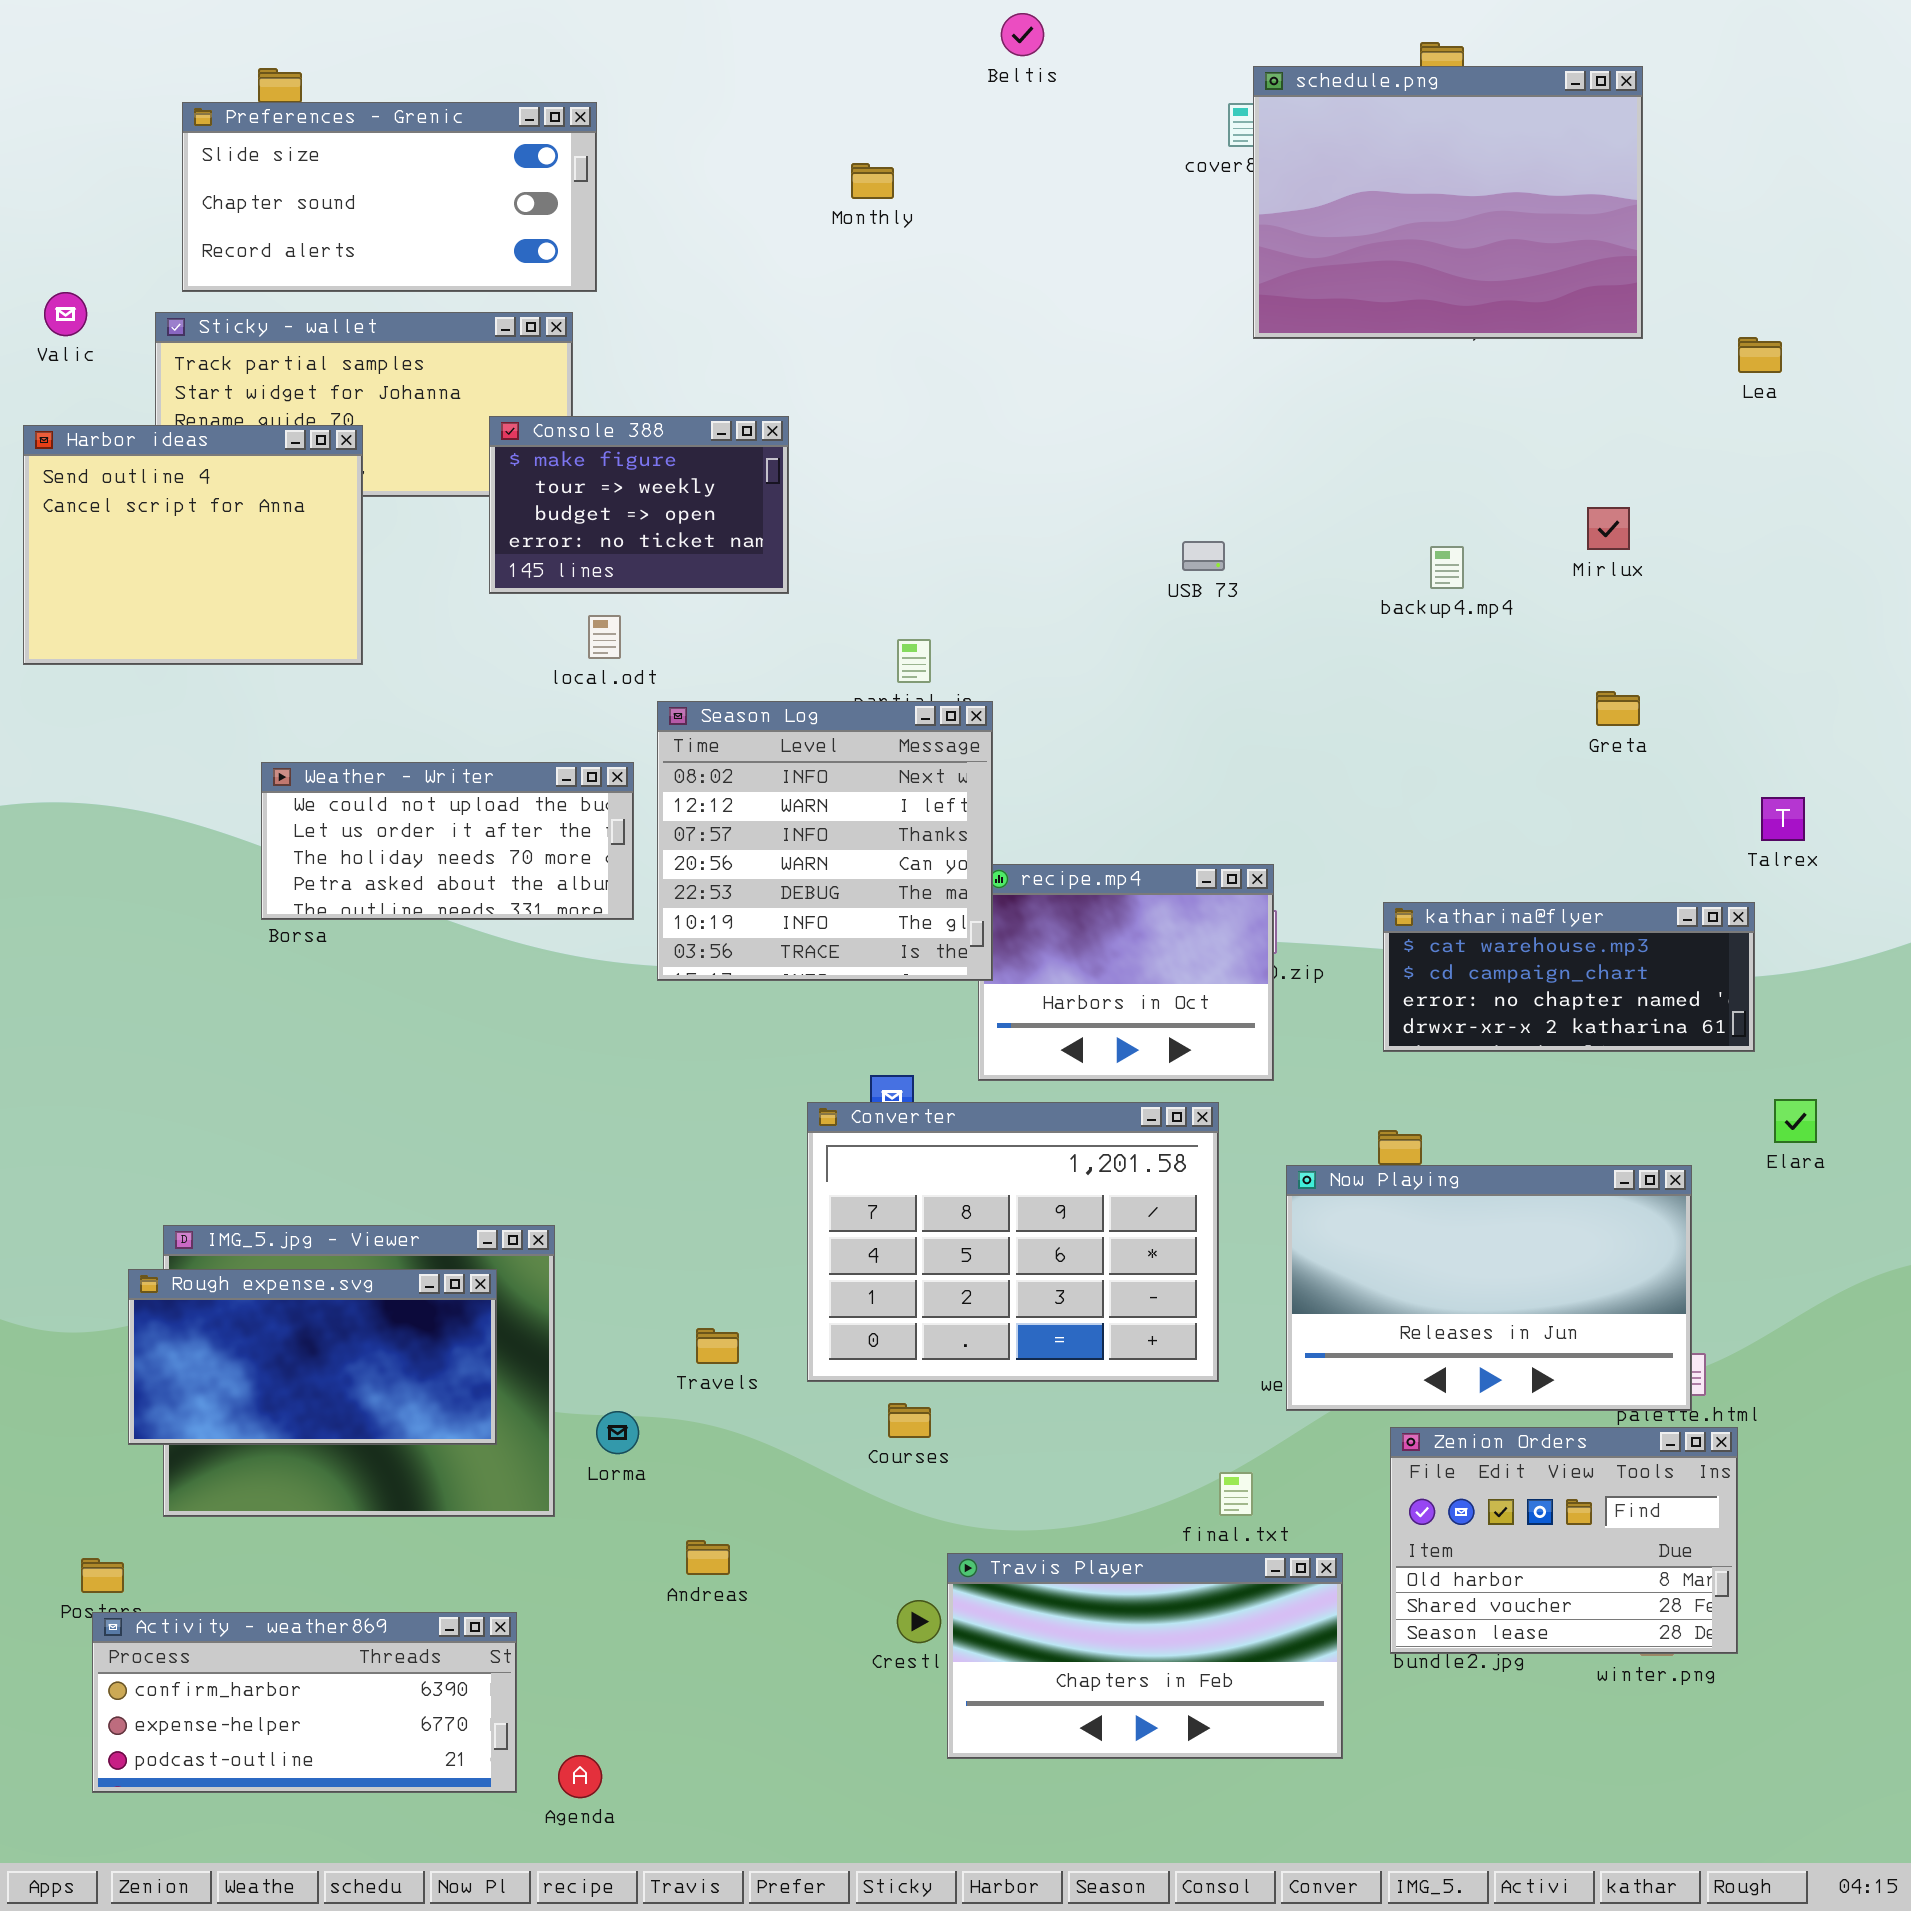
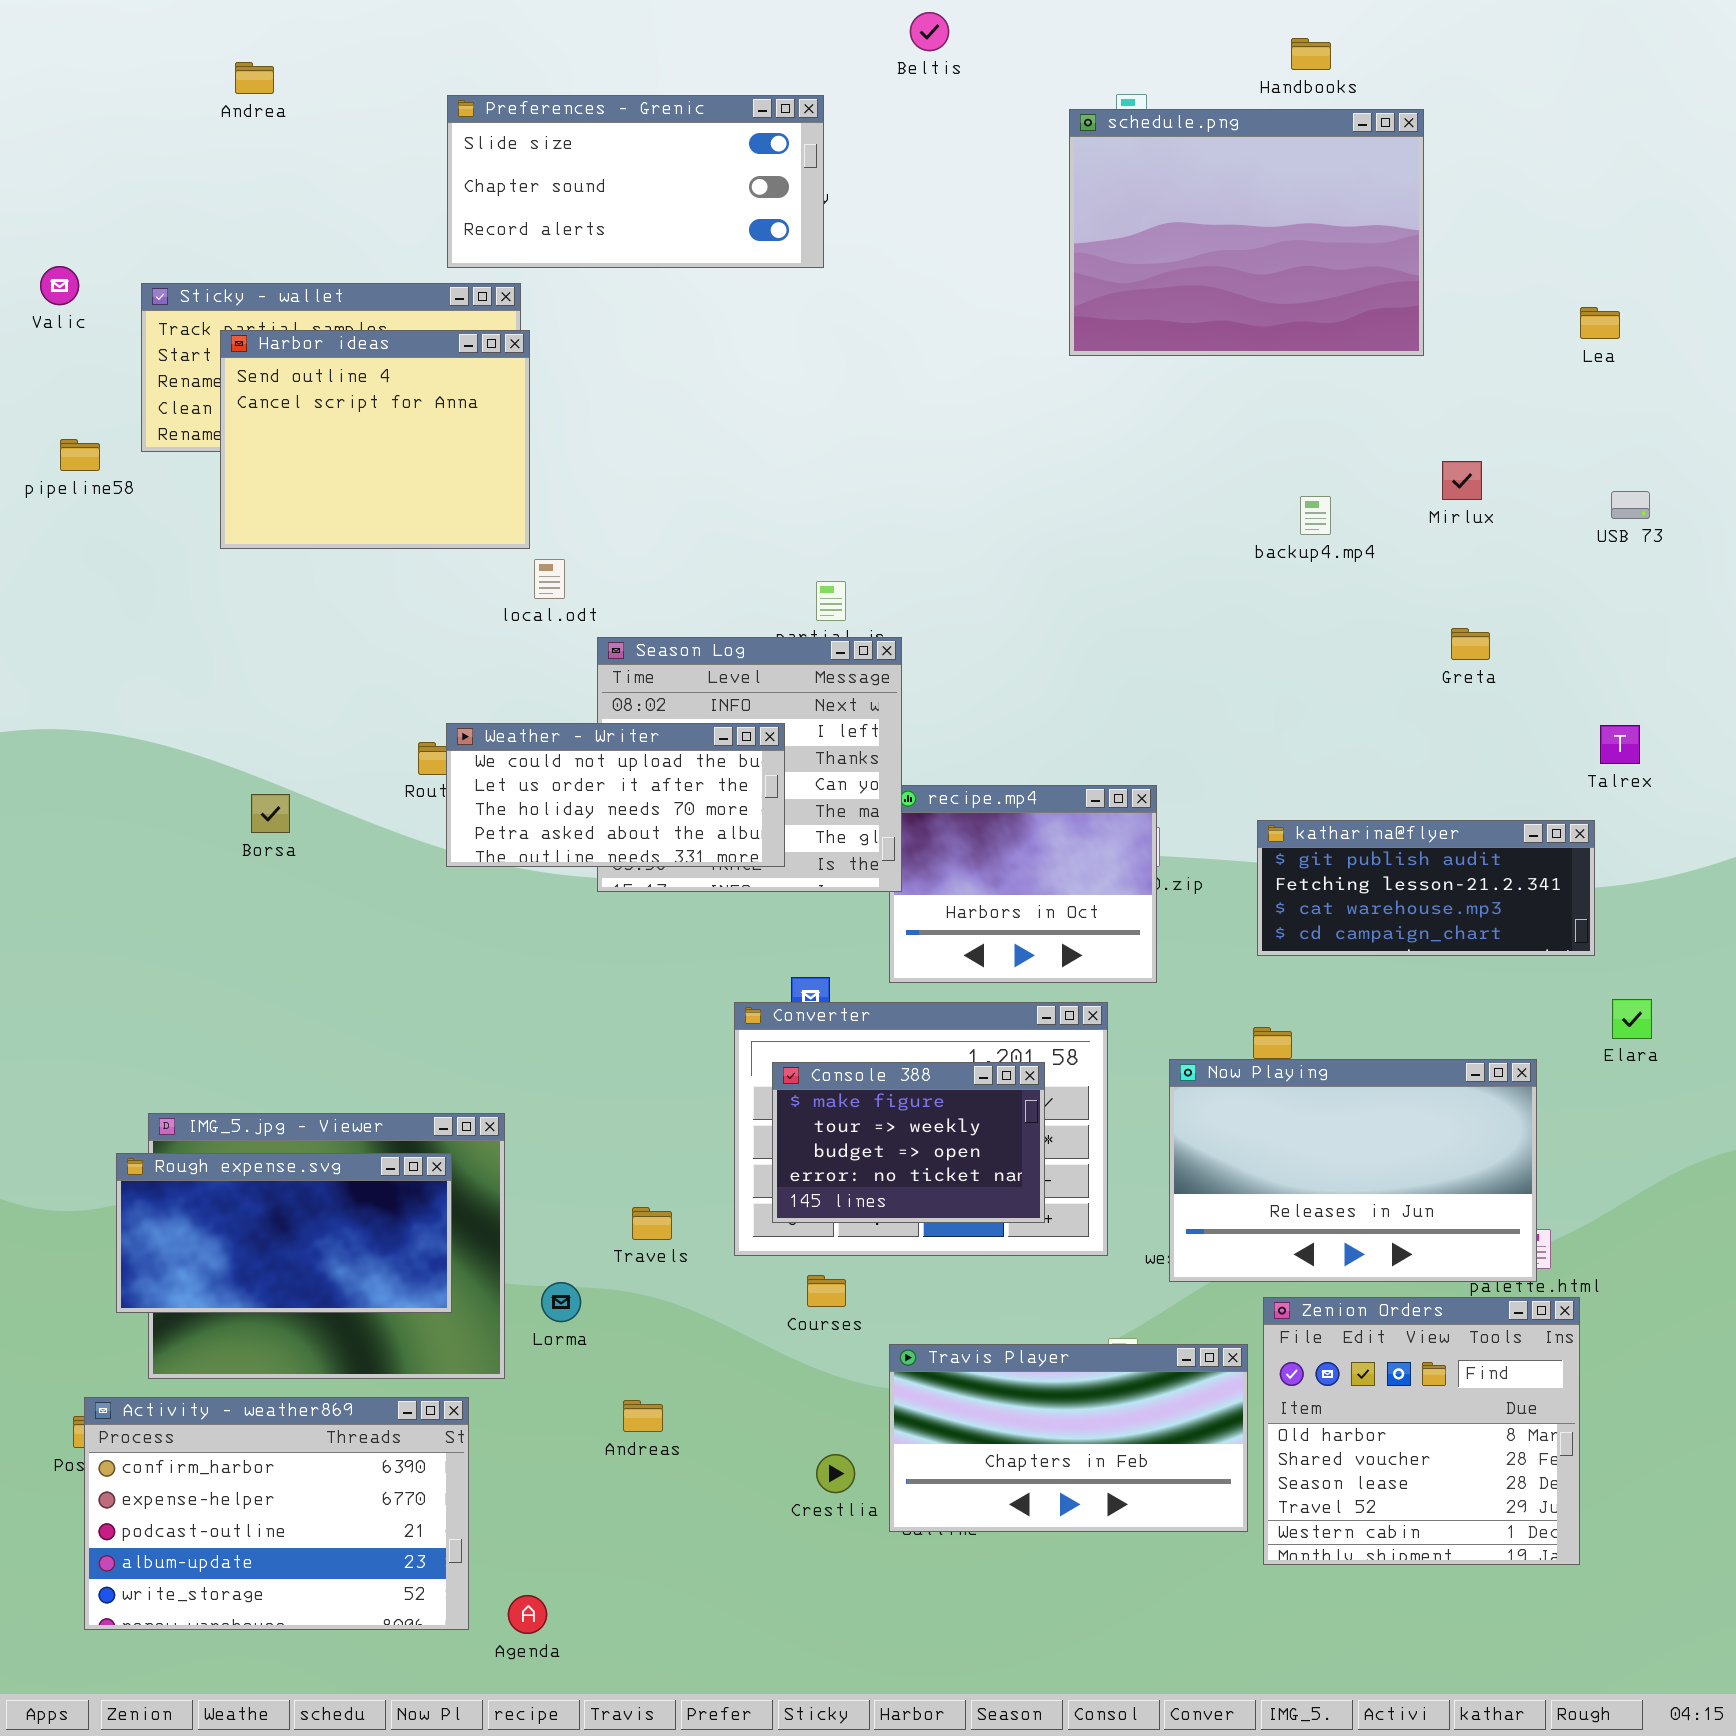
schedule.png: [1253,66,1643,339] -> [1069,109,1424,356], moved
Preferences - Grenic: [182,102,597,292] -> [447,95,824,268], moved
Console 388: [489,416,789,594] -> [772,1062,1045,1223], moved
Harbor ideas: [23,425,363,665] -> [220,330,530,549], moved
USB 73: [1182,541,1225,571] -> [1611,491,1650,519], moved
Weather - Writer: [261,762,634,920] -> [446,723,785,867], moved
katharina@flyer: [1383,902,1755,1052] -> [1257,820,1595,956], scrolled up 2 rows
Zenion Orders: [1390,1427,1738,1654] -> [1263,1297,1580,1565], resized
Travis Player: [947,1553,1343,1759] -> [889,1344,1248,1532], moved
Activity - weather869: [92,1612,517,1793] -> [84,1397,469,1630], resized

